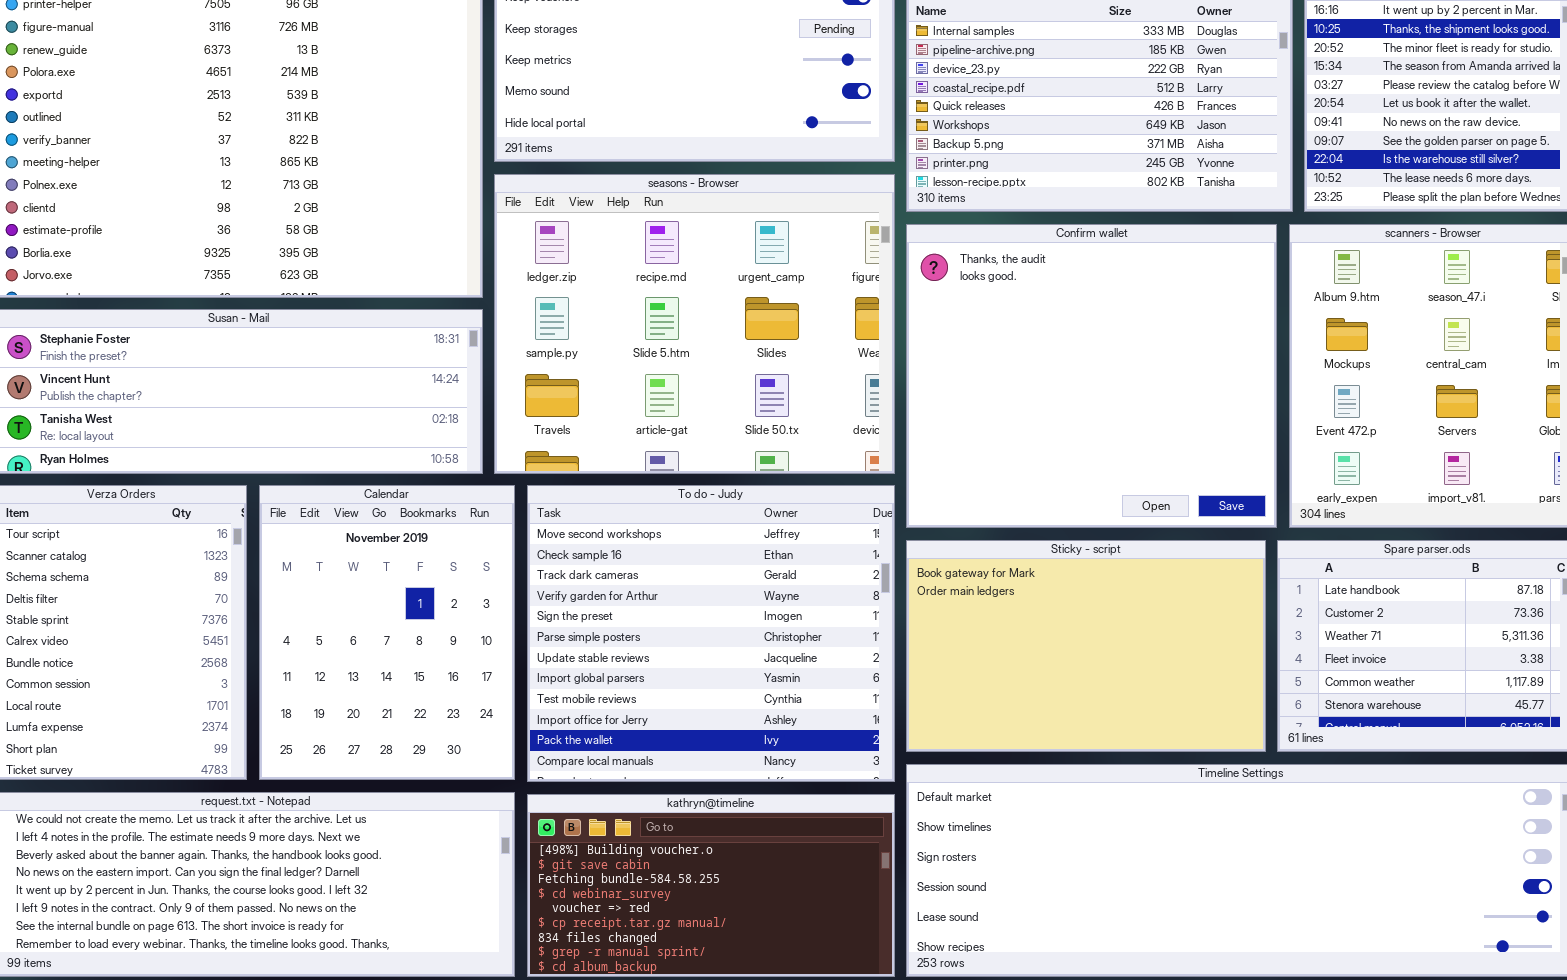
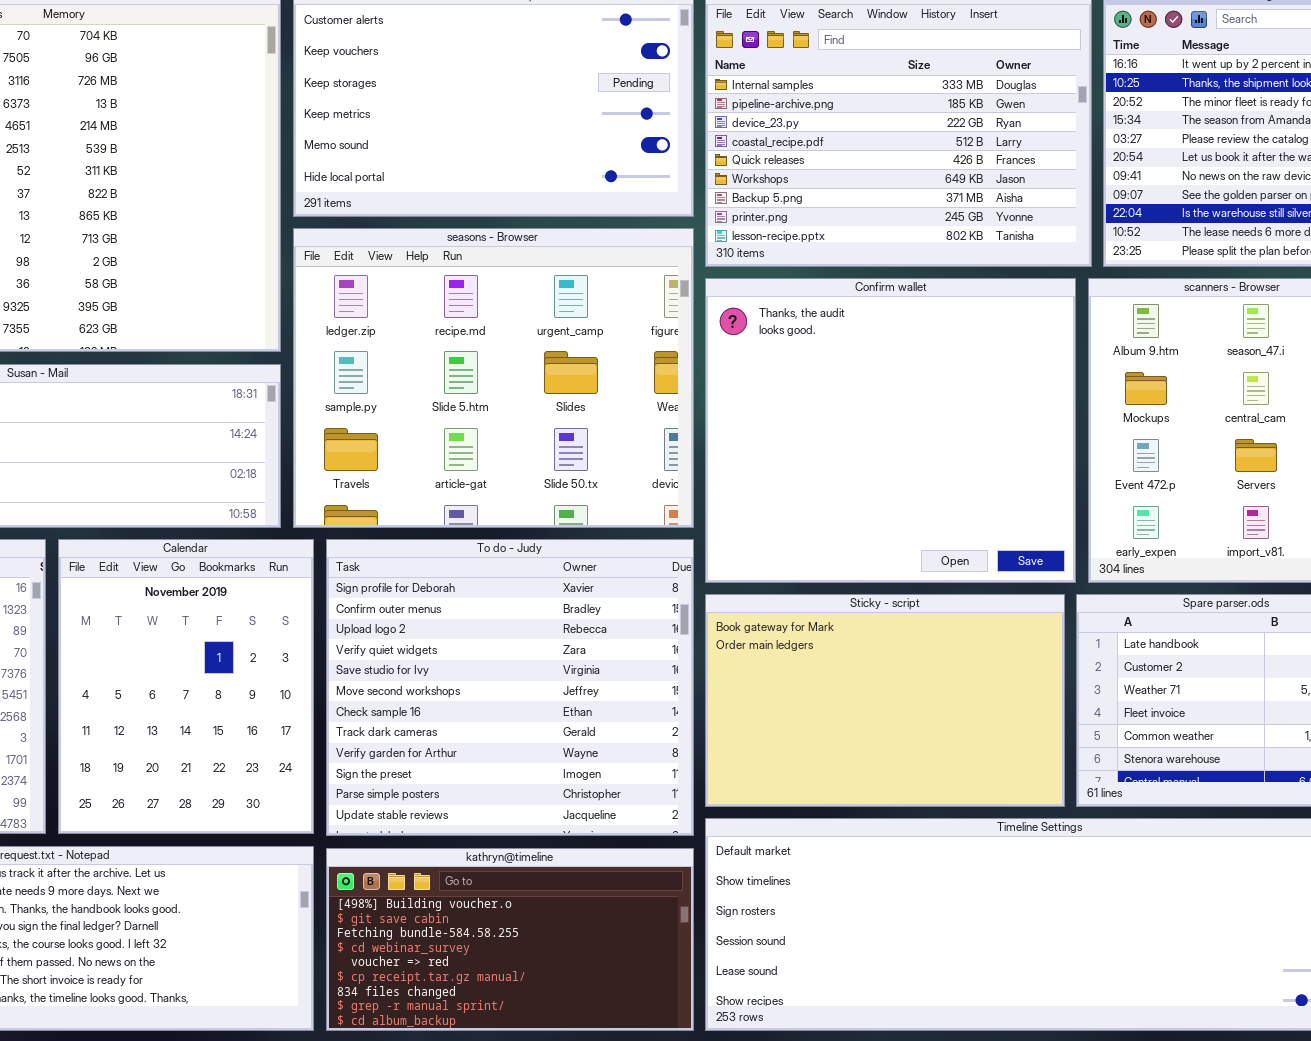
To do - Judy: [527,485,895,782] -> [326,539,694,836], scrolled up 5 rows

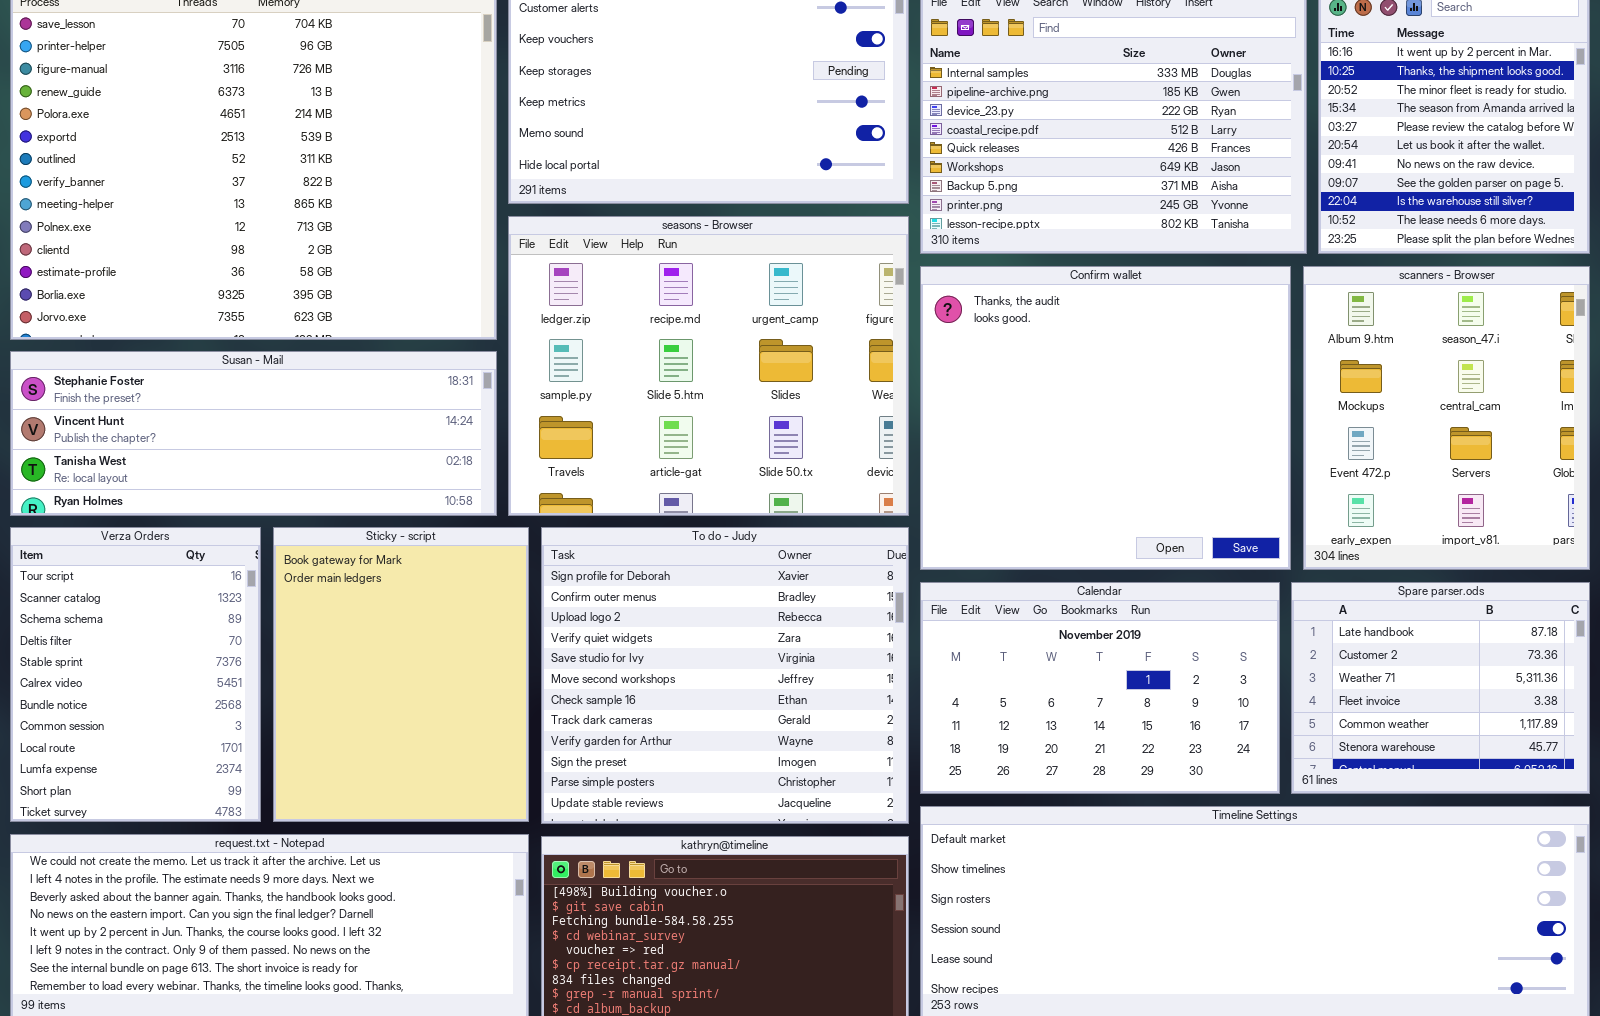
Calendar: [58,539,314,834] -> [920,582,1280,794], moved, resized
Sticky - script: [705,594,1065,807] -> [273,527,529,822], moved, resized

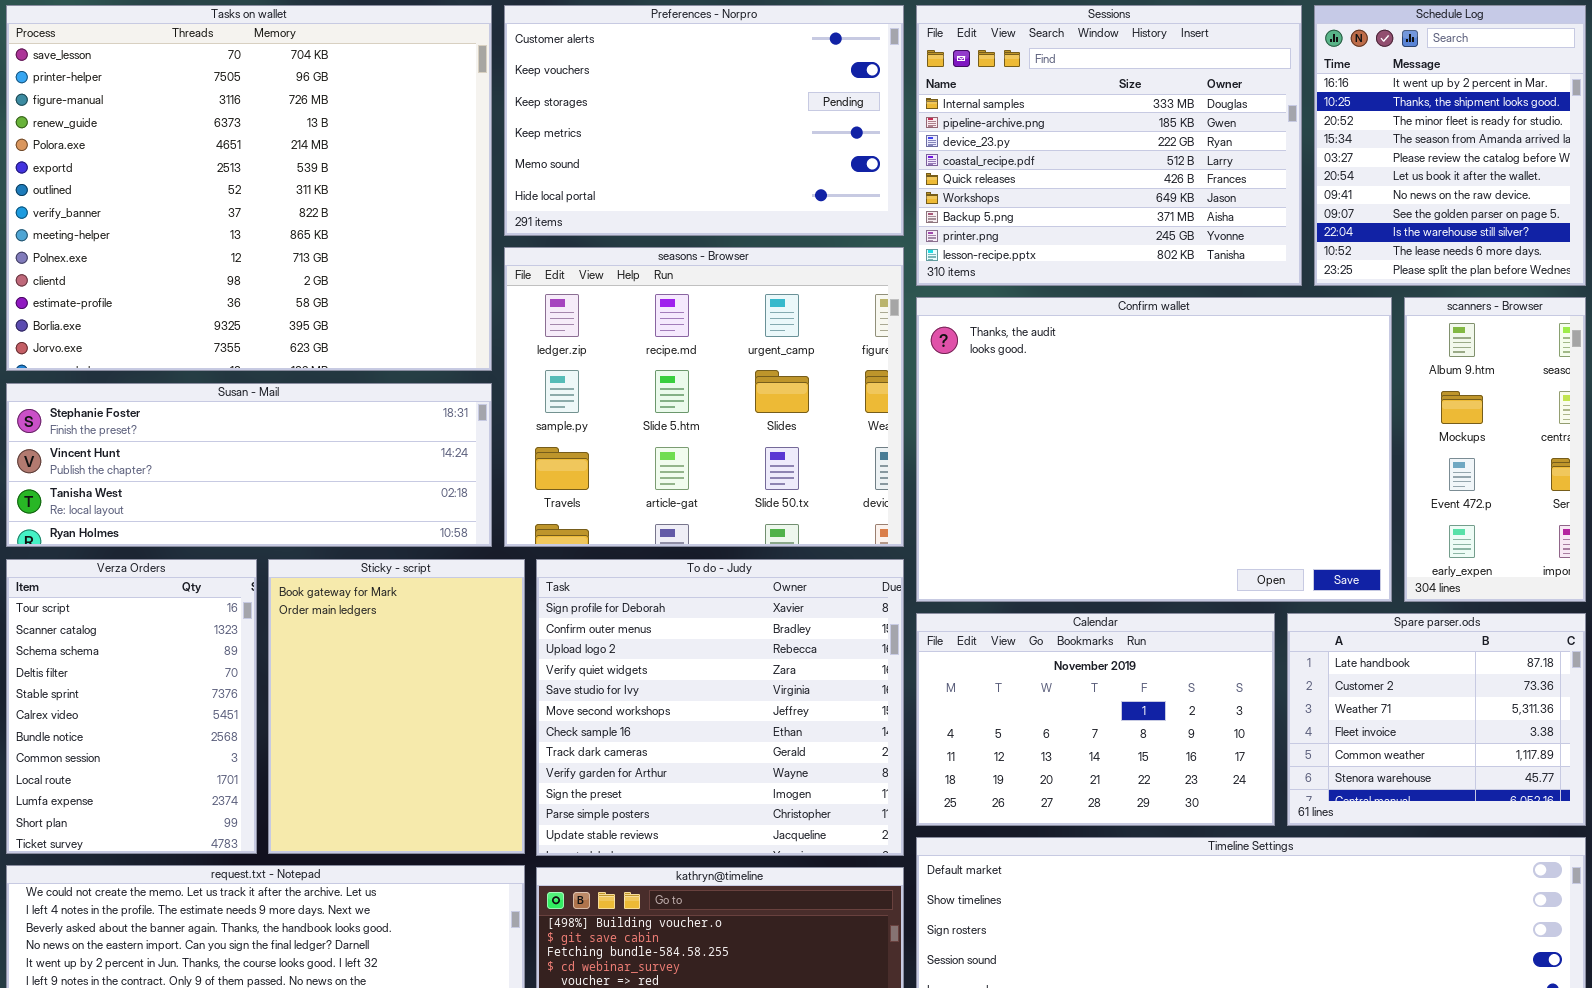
Confirm wallet: [920,266,1291,570] -> [916,297,1392,602], resized
scanners - Browser: [1303,266,1590,570] -> [1404,297,1586,602], resized

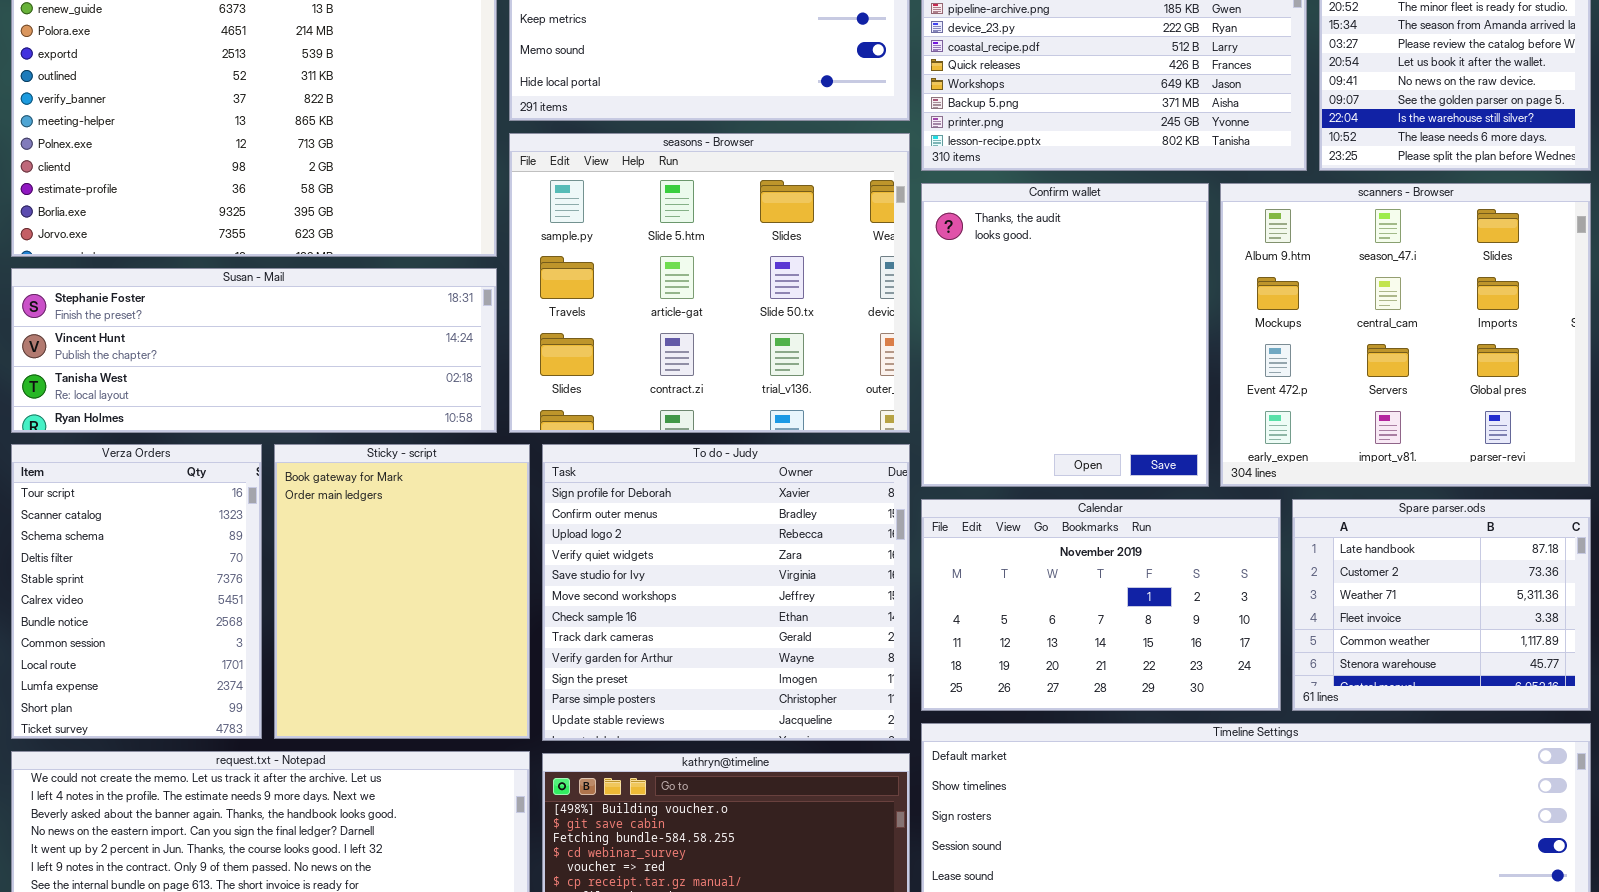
seasons - Browser: [504,247,904,547] -> [509,133,910,433], scrolled down 1 row
Confirm wallet: [916,297,1392,602] -> [921,183,1209,487], resized
scanners - Browser: [1404,297,1586,602] -> [1220,183,1591,487], resized

